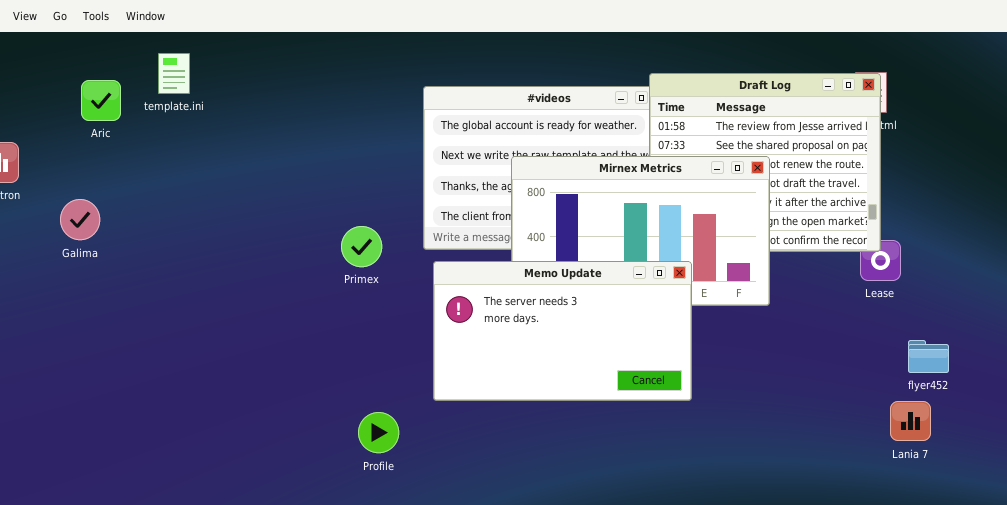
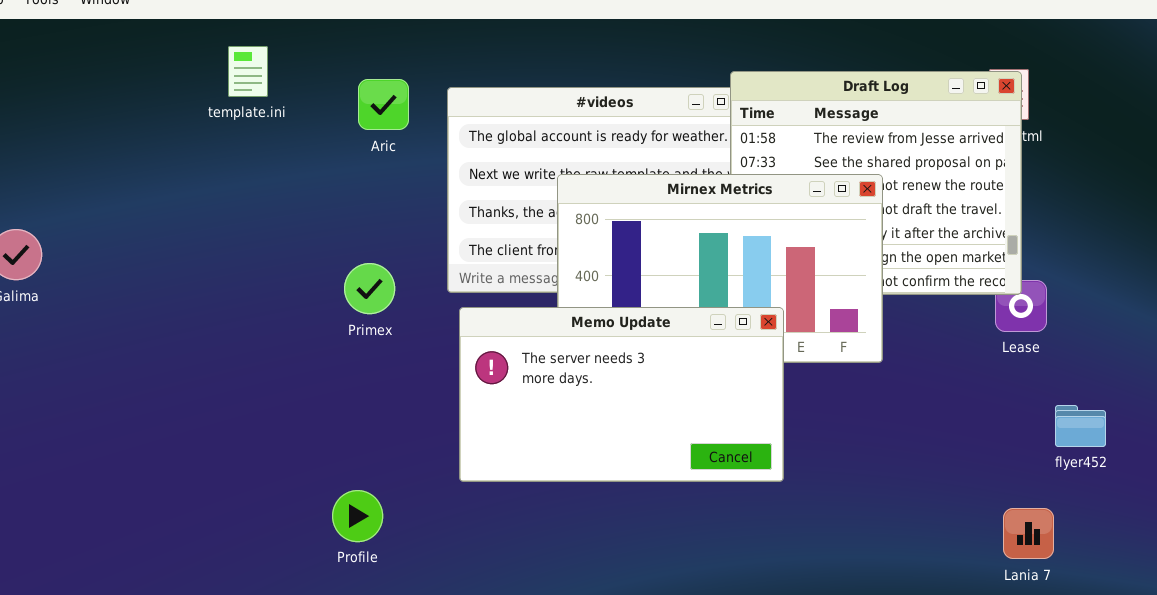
template.ini: [158,53,190,94] -> [228,46,268,97], moved
Aric: [81,80,121,121] -> [358,79,409,130], moved
Lania 7: [890,401,931,441] -> [1003,508,1054,559], moved
Profile: [358,412,399,453] -> [332,490,383,542], moved

